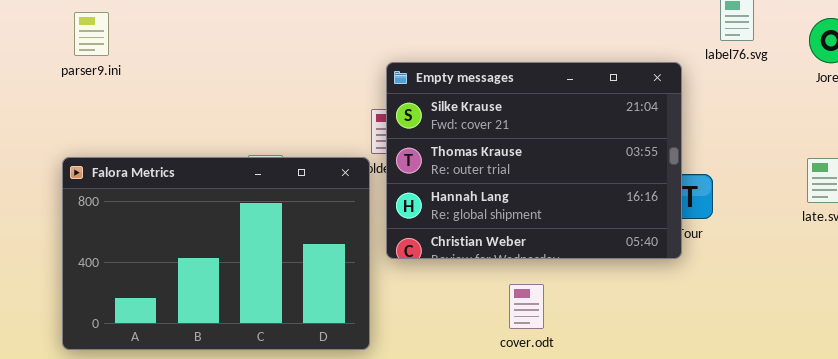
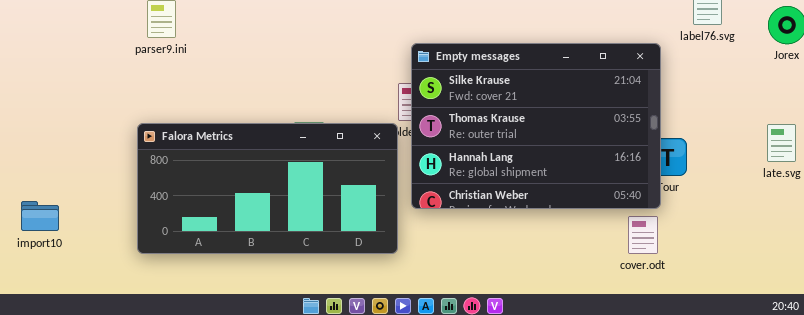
Falora Metrics: [62,157,370,350] -> [137,123,398,254], resized
cover.odt: [509,284,544,329] -> [628,216,658,254], moved

